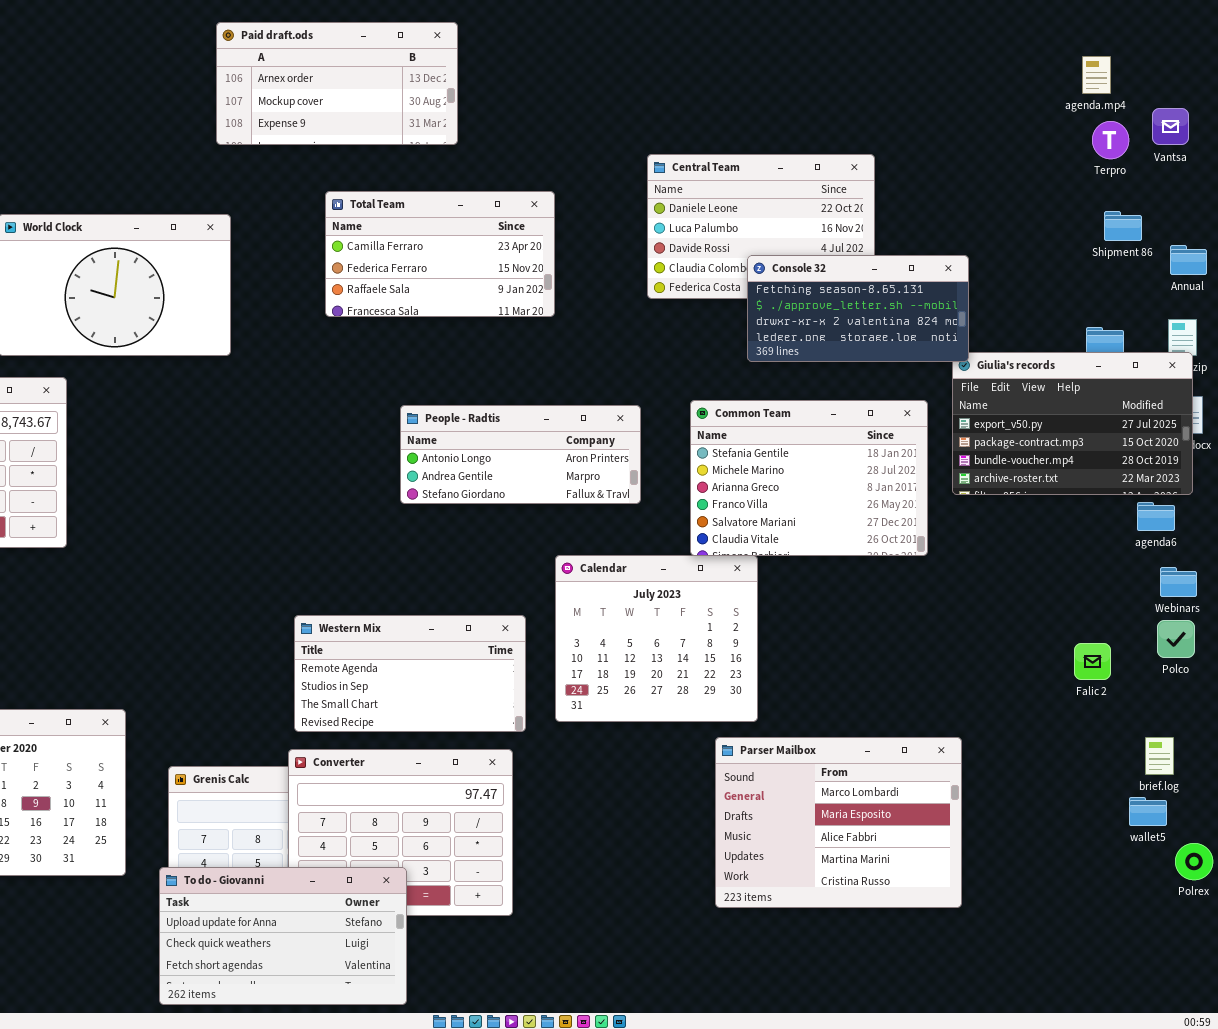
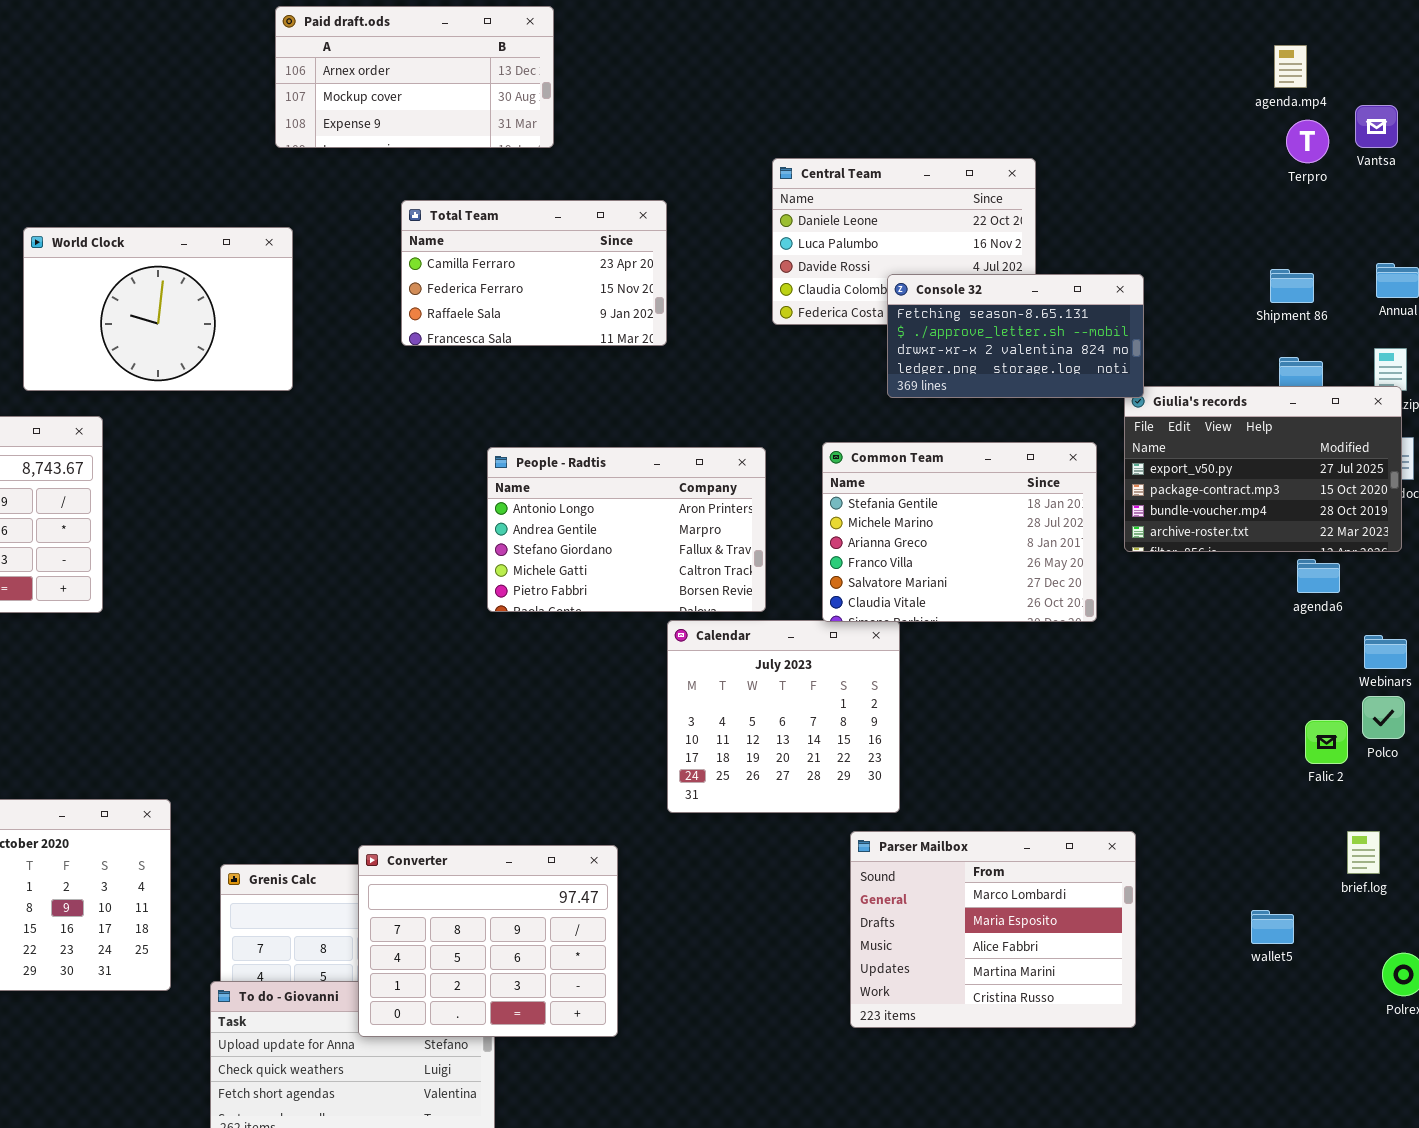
Shipment 86: [1104,211,1142,241] -> [1270,269,1314,303], moved
People - Radtis: [400,405,641,504] -> [487,447,766,612], resized
agenda6: [1137,502,1175,531] -> [1297,559,1340,593], moved
Western Mix: [294,615,526,732] -> none, closed
Falic 2: [1074,643,1111,680] -> [1305,720,1348,764], moved
Converter: [288,749,513,916] -> [358,845,618,1037], raised
wallet5: [1129,797,1167,826] -> [1251,910,1294,944], moved

